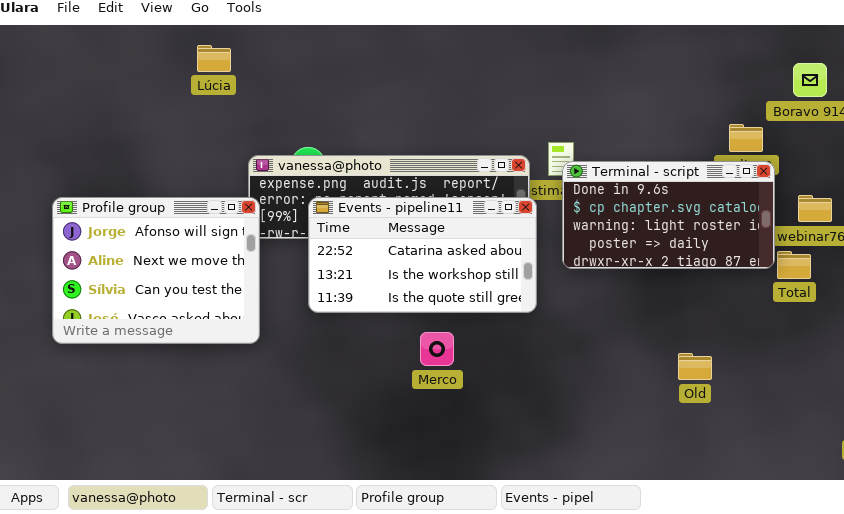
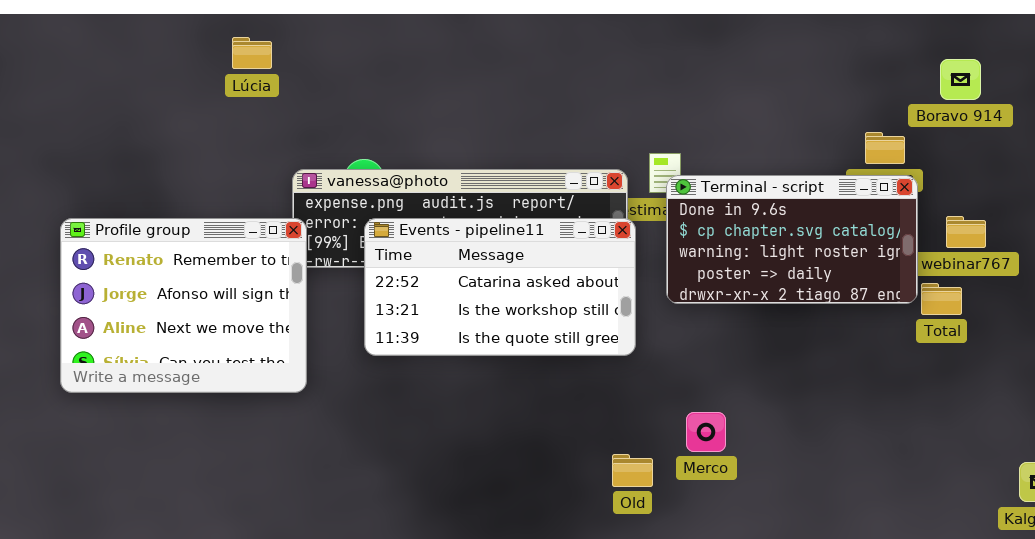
Profile group: [52,197,260,344] -> [60,218,307,393], scrolled up 1 row
Merco: [420,332,454,366] -> [686,412,726,452], moved
Old: [678,353,712,380] -> [612,454,653,487], moved

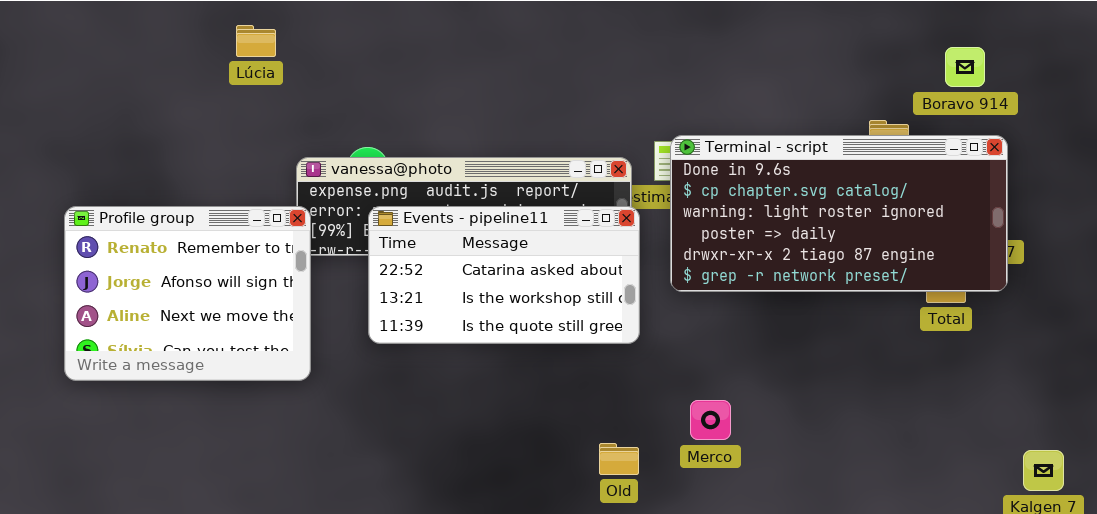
Terminal - script: [666,175,918,304] -> [670,135,1008,292], resized
Old: [612,454,653,487] -> [599,443,639,475], moved

